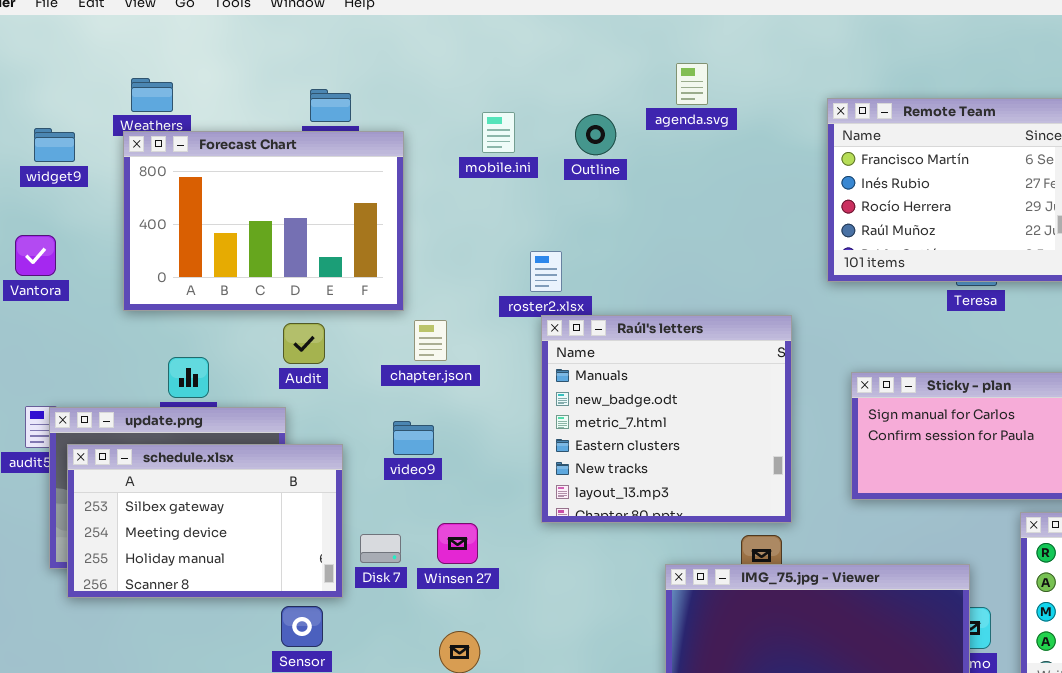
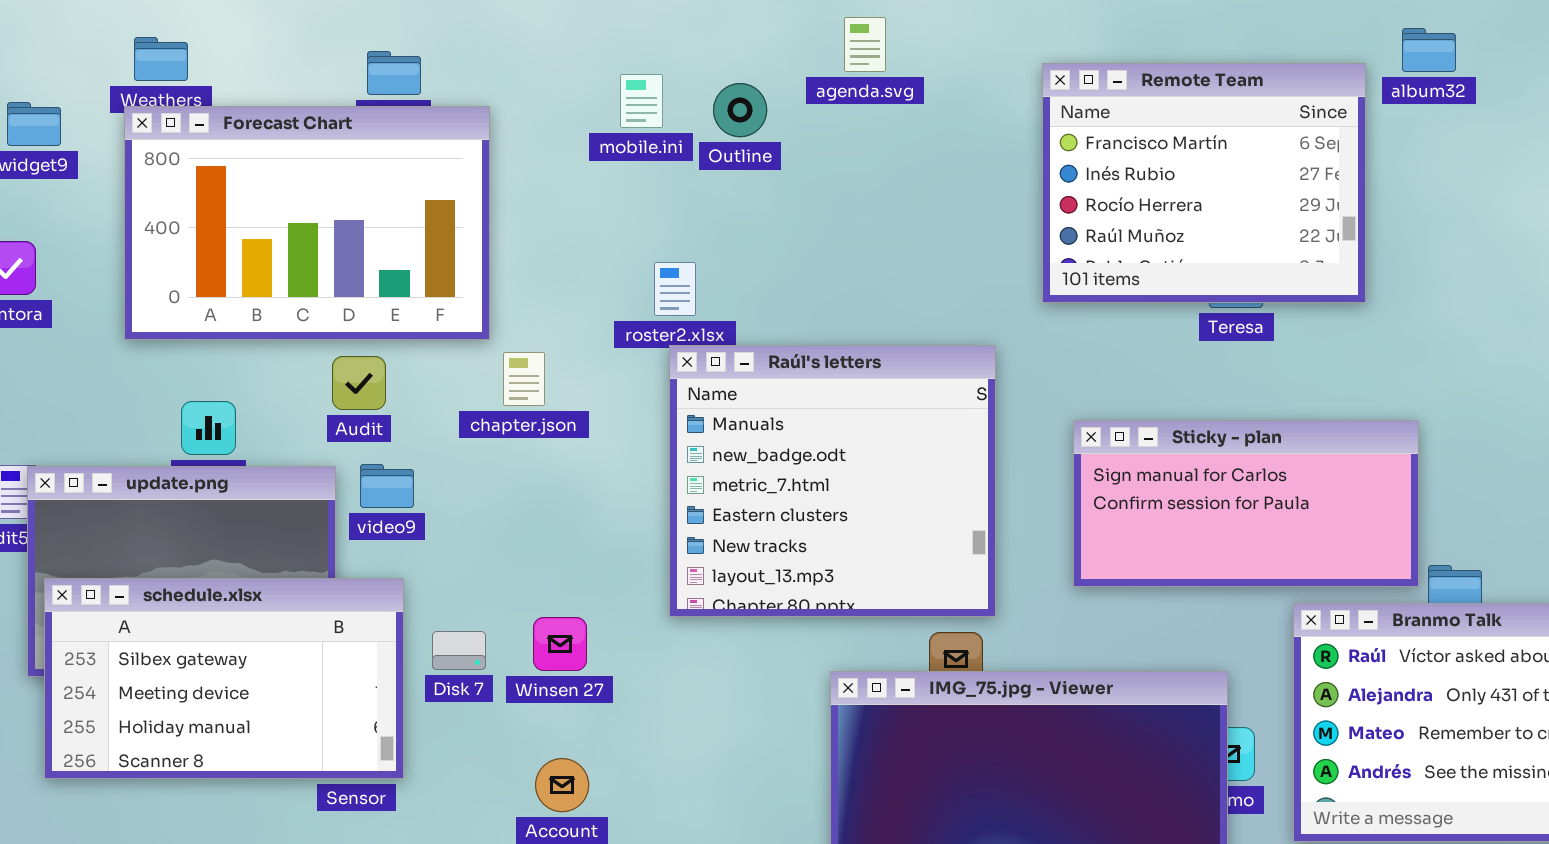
mobile.ini: [482,112,515,153] -> [620,74,663,128], moved
video9: [393,421,434,455] -> [360,464,414,508], moved
schedule.xlsx: [67,444,343,598] -> [44,578,404,779], moved

